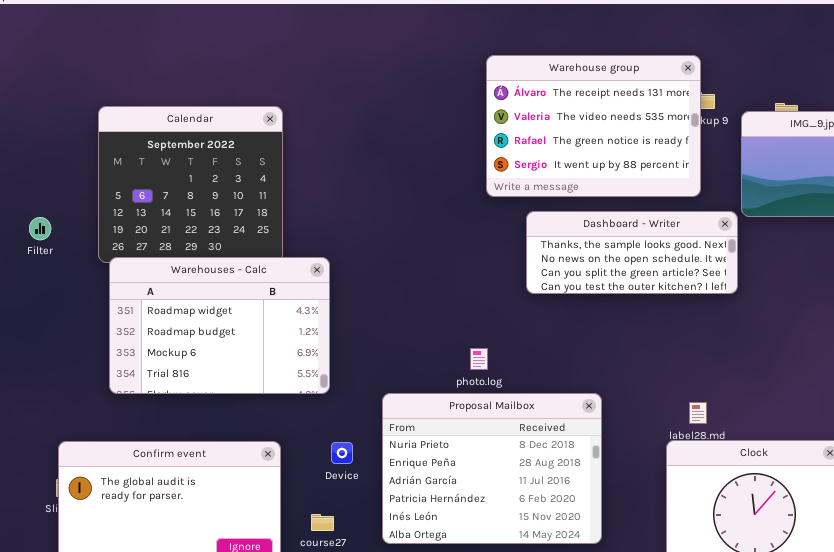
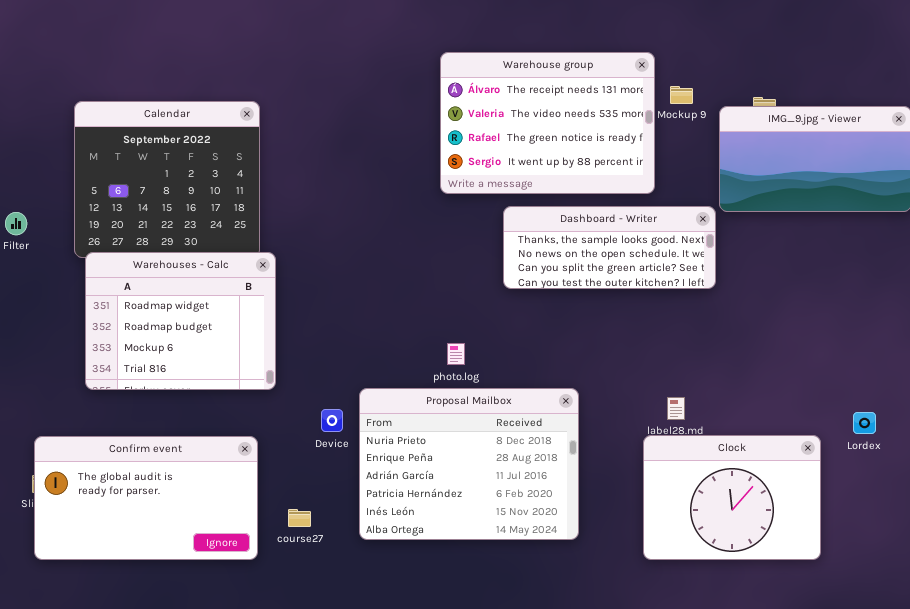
Warehouse group: [486,55,701,197] -> [440,52,655,194], moved
Warehouses - Calc: [109,257,330,394] -> [85,252,276,390], resized
Device: [331,442,353,464] -> [321,409,343,432], moved

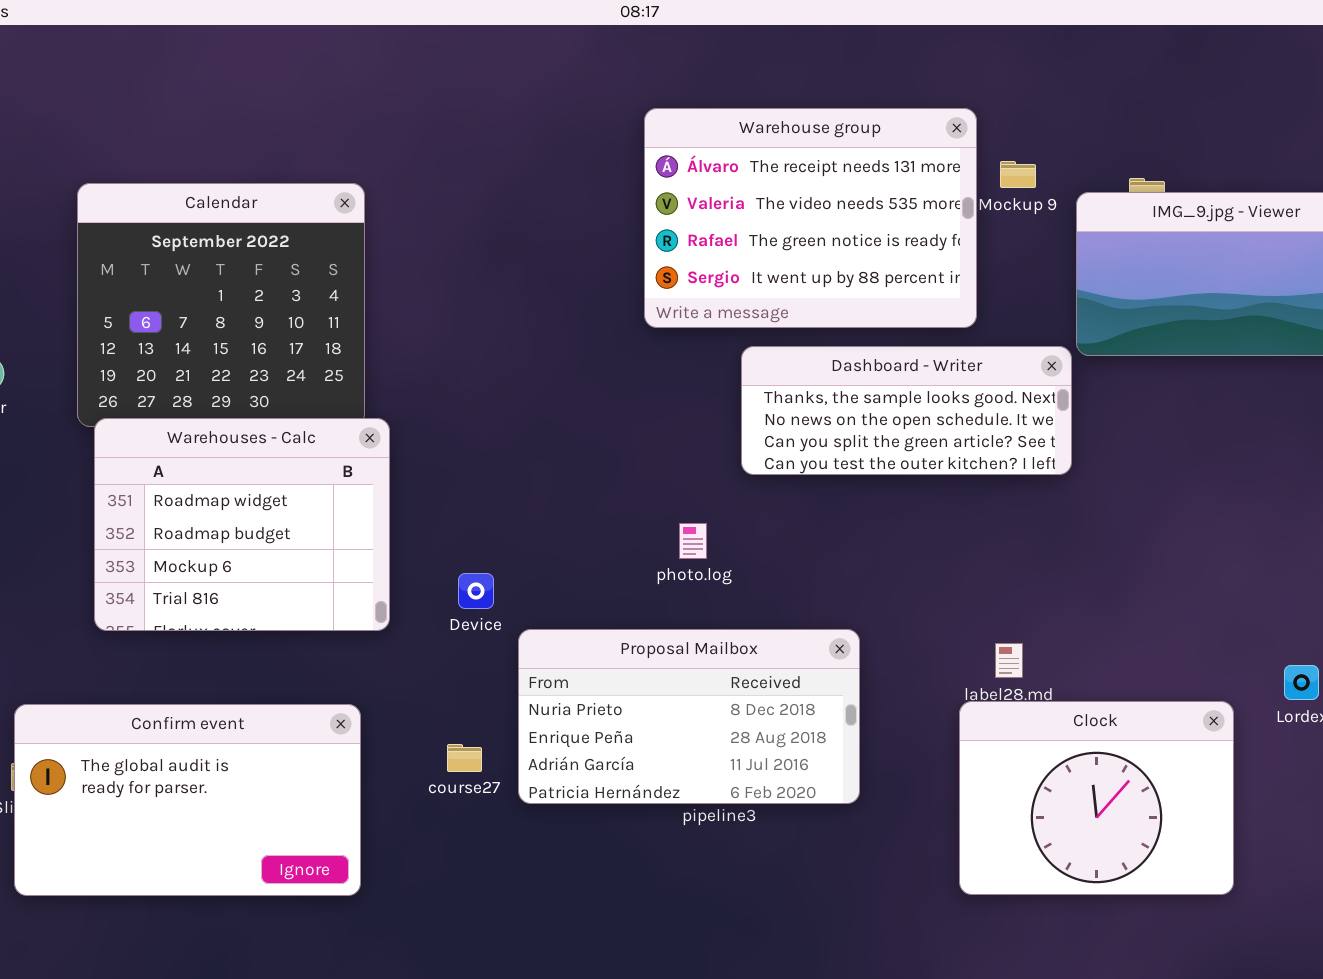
photo.log: [447,343,465,365] -> [679,523,707,559], moved
Proposal Mailbox: [359,388,579,540] -> [518,629,860,804], resized
Device: [321,409,343,432] -> [458,573,494,609], moved
course27: [288,509,311,527] -> [447,744,482,772], moved

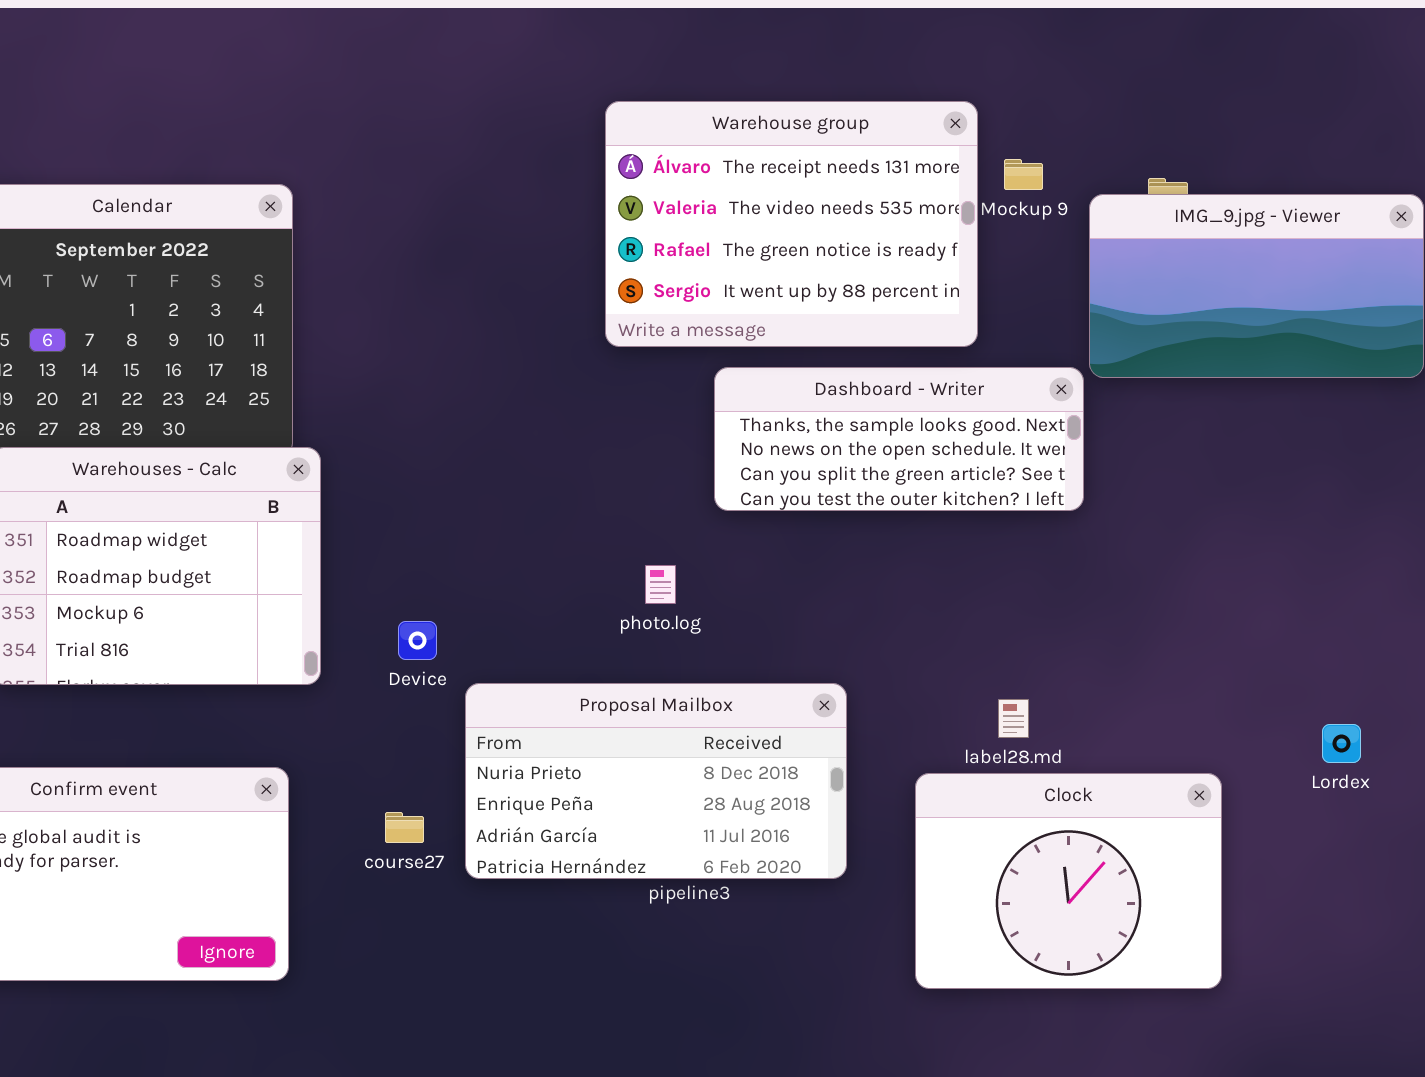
Clock: [959,701,1234,895] -> [915,773,1222,989], moved

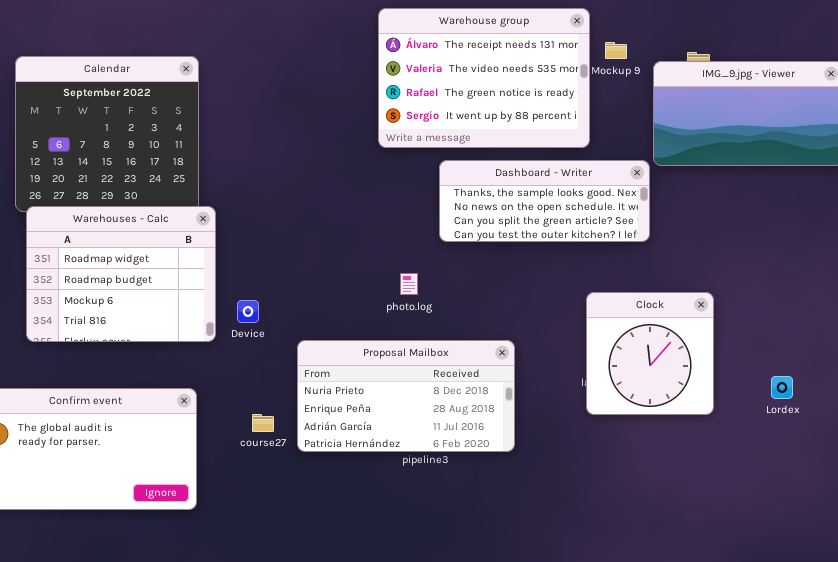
Device: [398,621,437,660] -> [237,300,259,323], moved
Lordex: [1322,724,1361,763] -> [771,376,793,399], moved
Clock: [915,773,1222,989] -> [586,292,714,415], moved, resized

